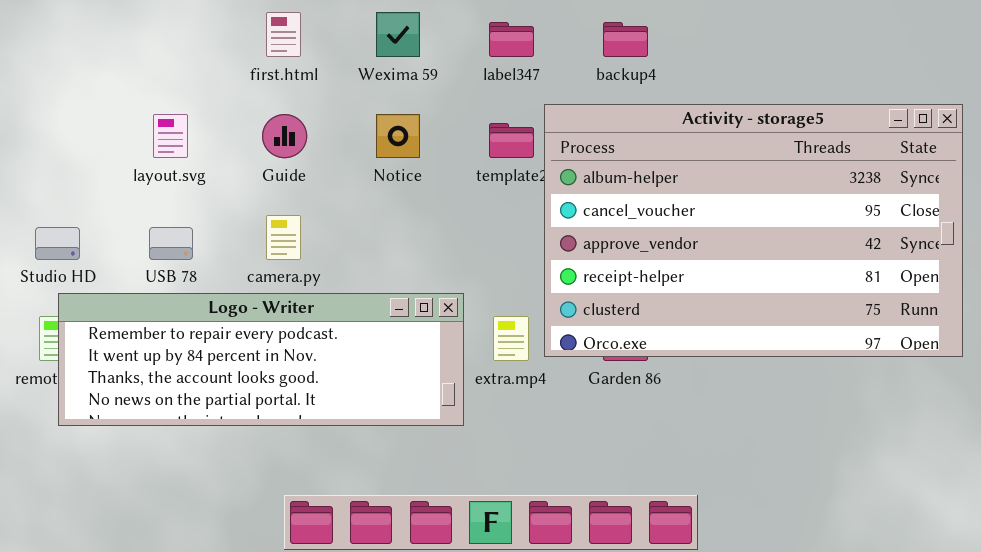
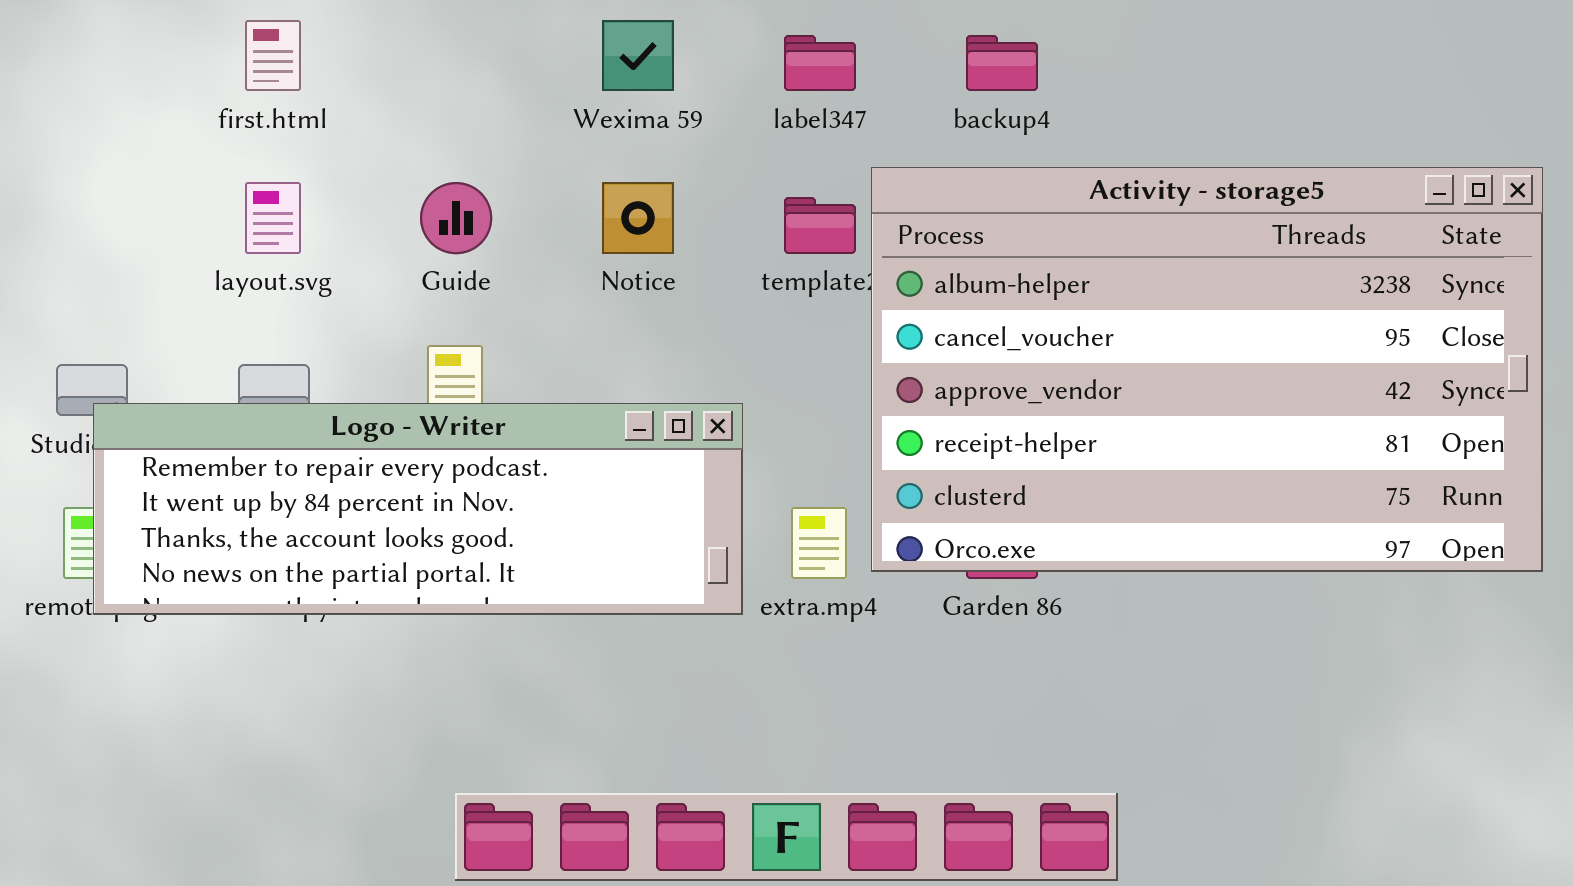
first.html: [266,12,301,57] -> [245,20,301,91], moved
Logo - Writer: [58,293,464,426] -> [93,403,743,615], moved

